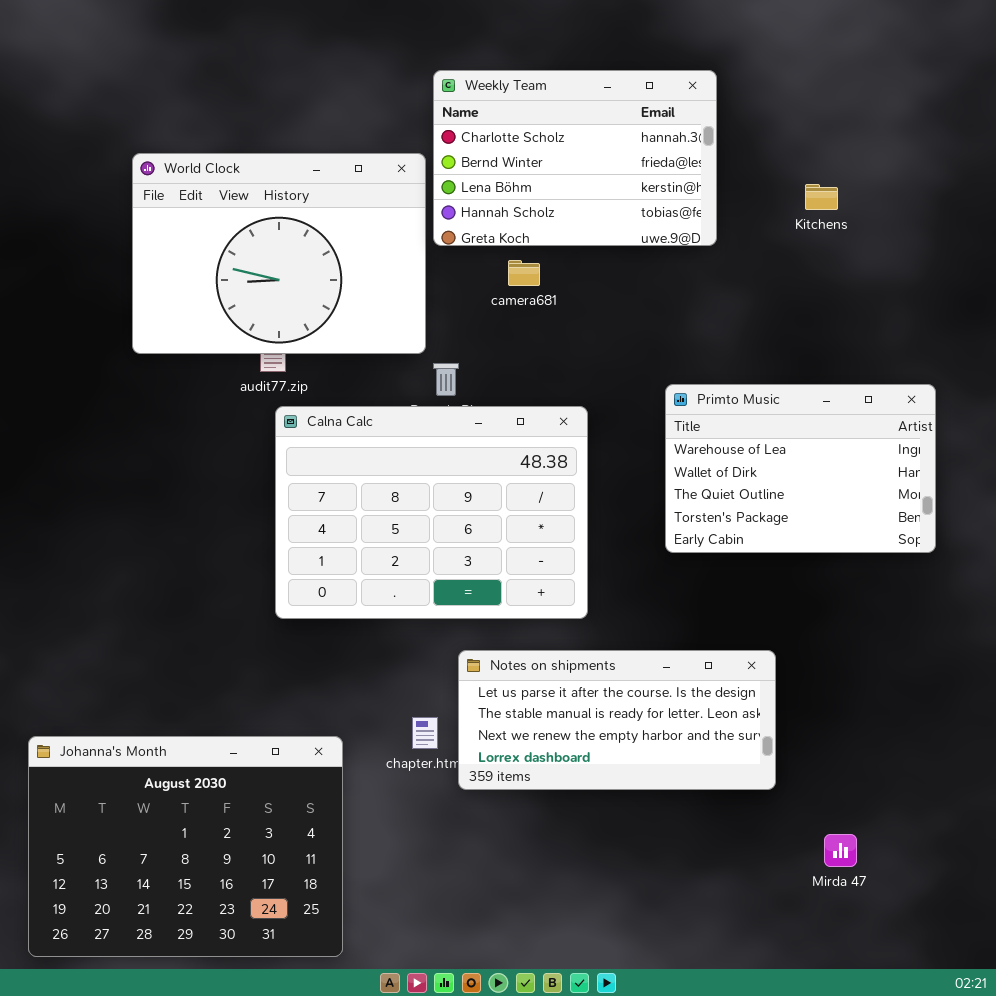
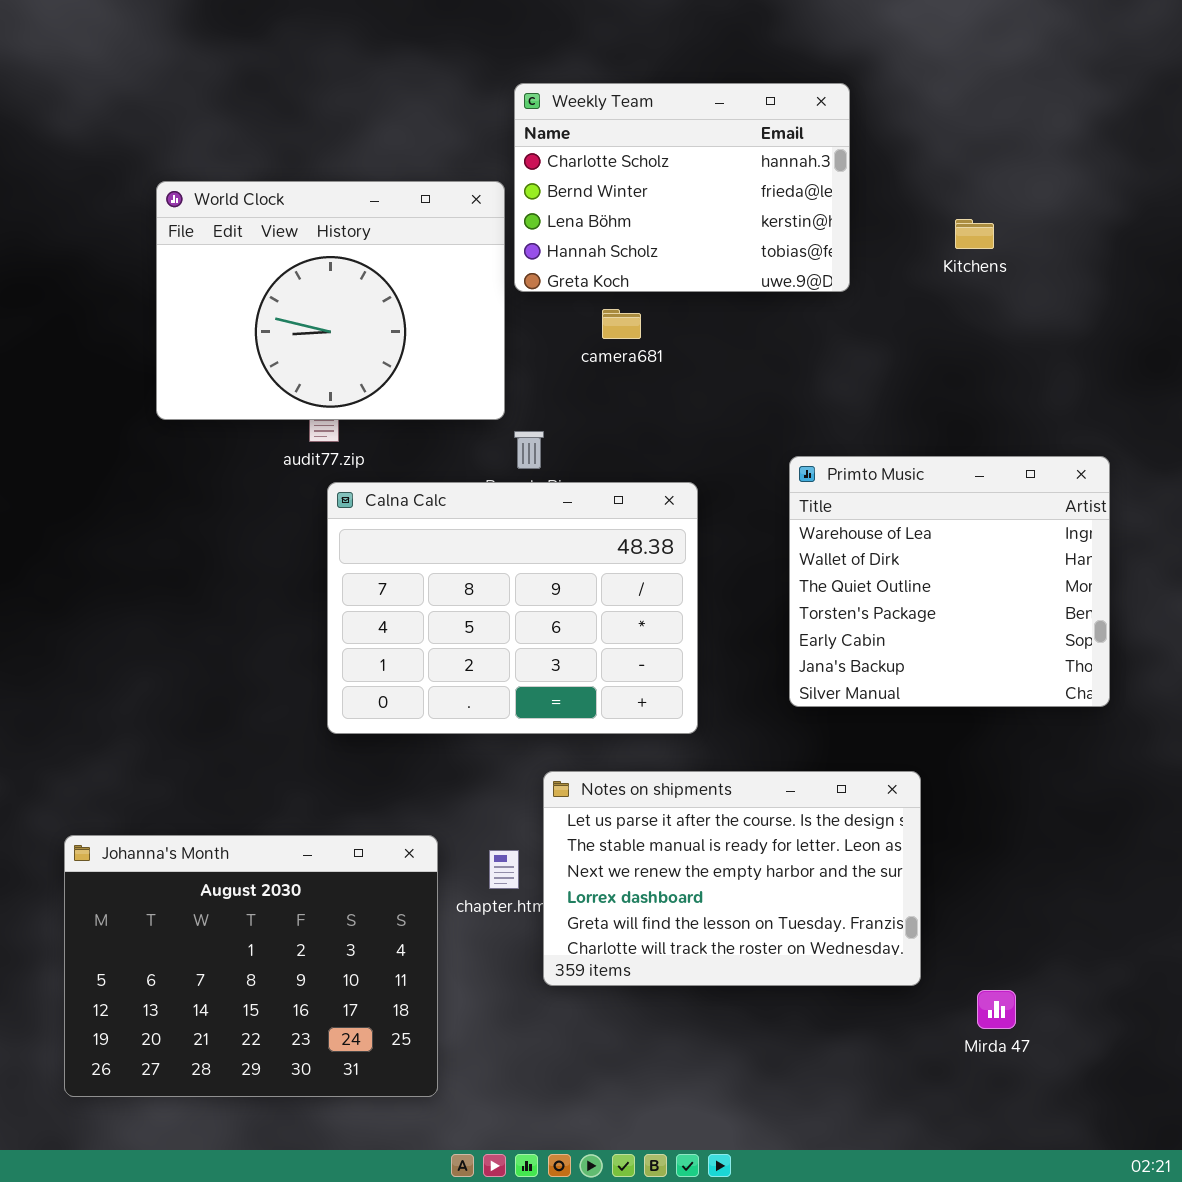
Primto Music: [665,384,936,553] -> [789,456,1110,707], resized
Notes on shipments: [458,650,776,790] -> [543,771,921,986], resized
Johanna's Month: [28,736,343,957] -> [64,835,438,1097], moved

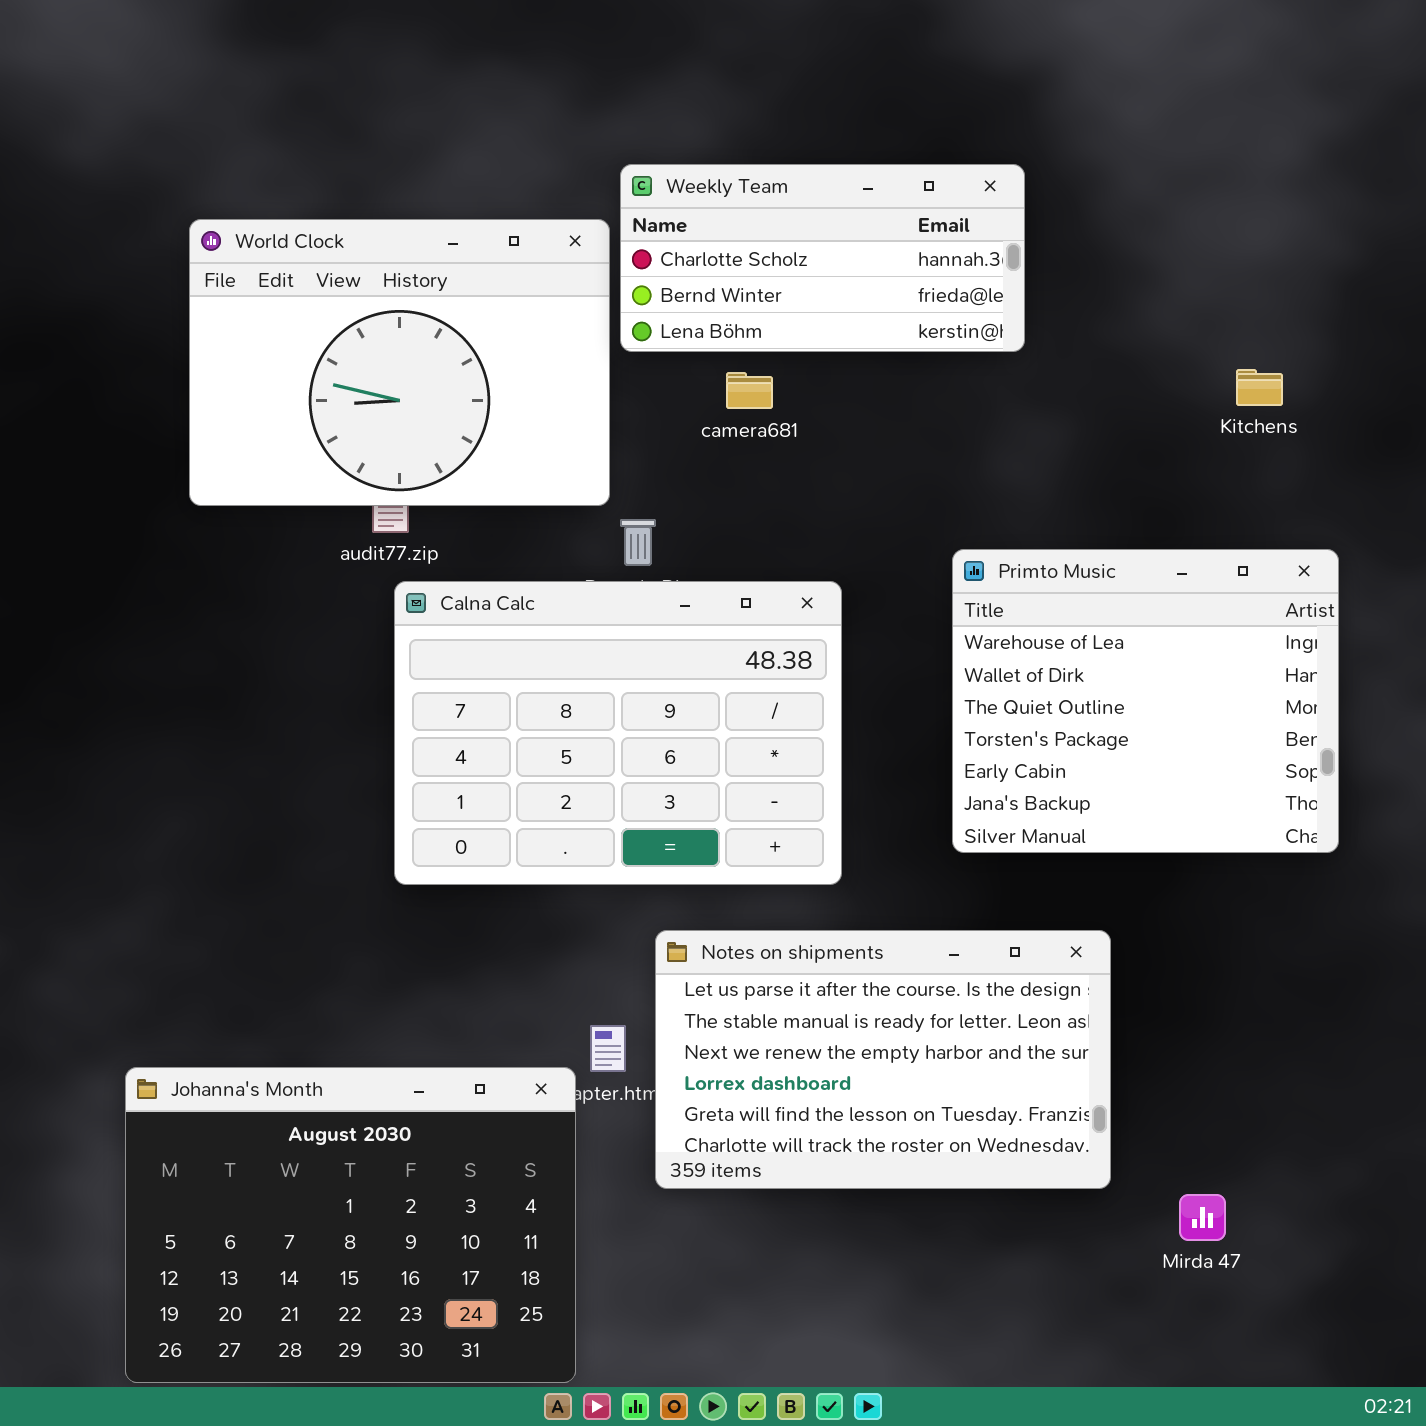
Weekly Team: [514,83,850,292] -> [620,164,1025,352], resized
Kitchens: [955,219,994,249] -> [1236,369,1283,406], moved
Johanna's Month: [64,835,438,1097] -> [125,1067,576,1383], moved

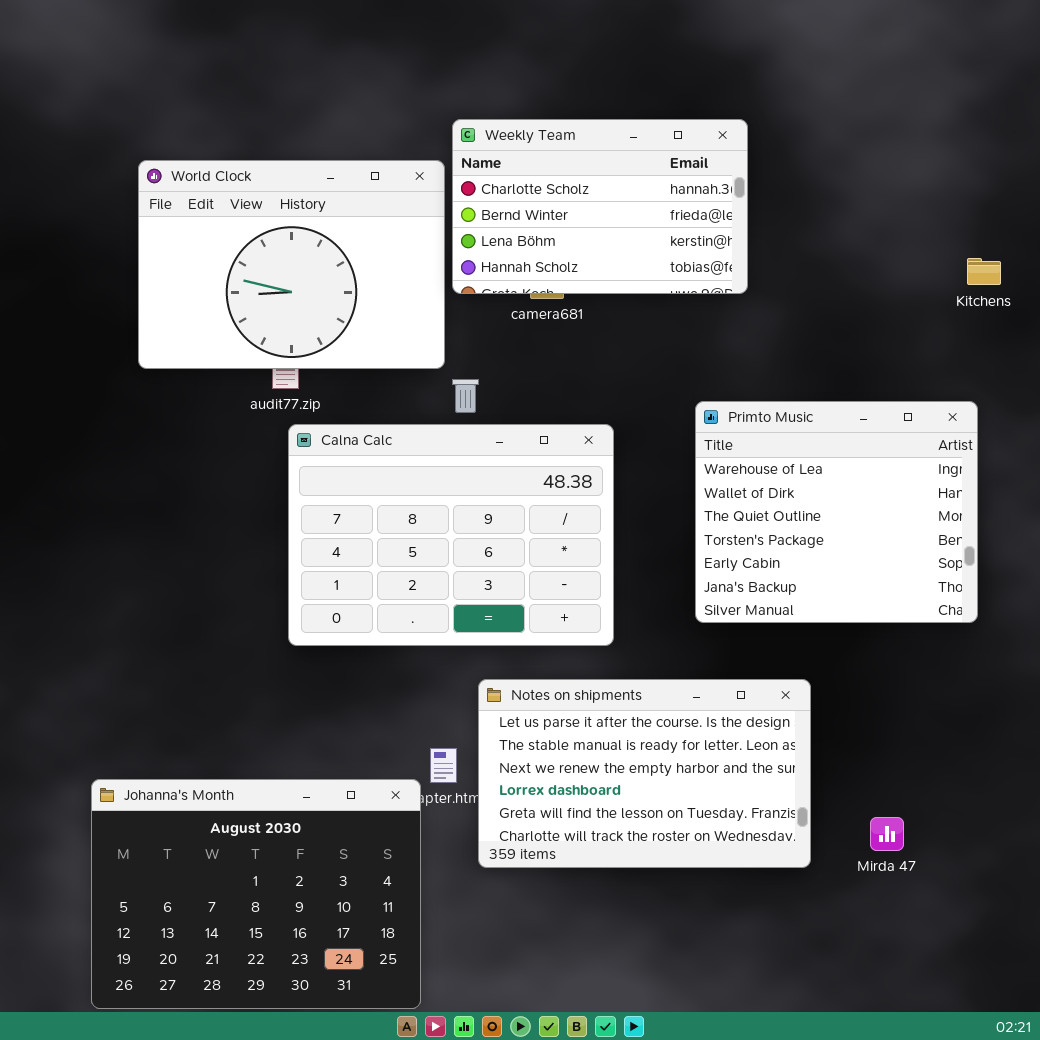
Weekly Team: [620,164,1025,352] -> [452,119,748,294], resized
Kitchens: [1236,369,1283,406] -> [967,258,1001,285], moved
Mirda 47: [1179,1194,1226,1241] -> [870,817,904,851], moved

